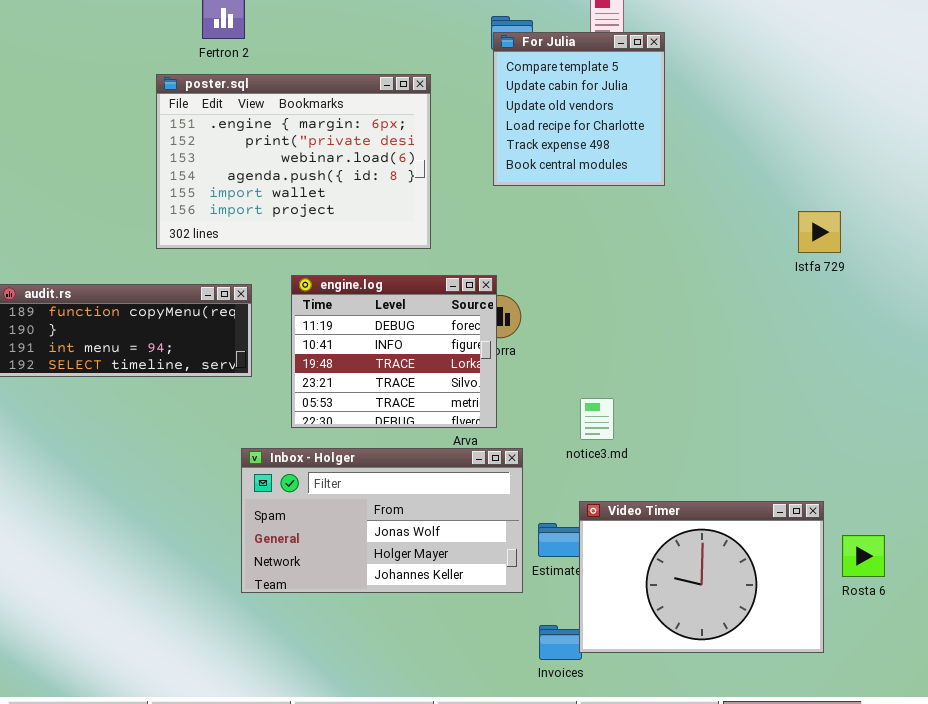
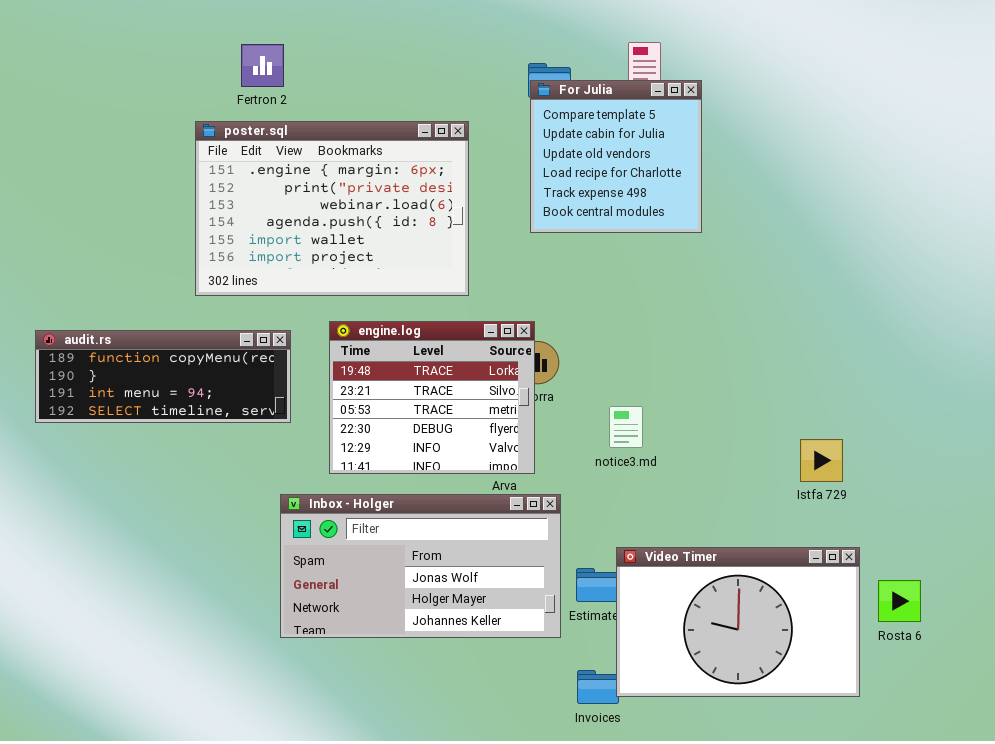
Istfa 729: [798,211,841,253] -> [800,439,843,482], moved
engine.log: [291,275,497,428] -> [329,321,535,474], scrolled down 2 rows
notice3.md: [580,398,614,440] -> [609,406,643,448], moved

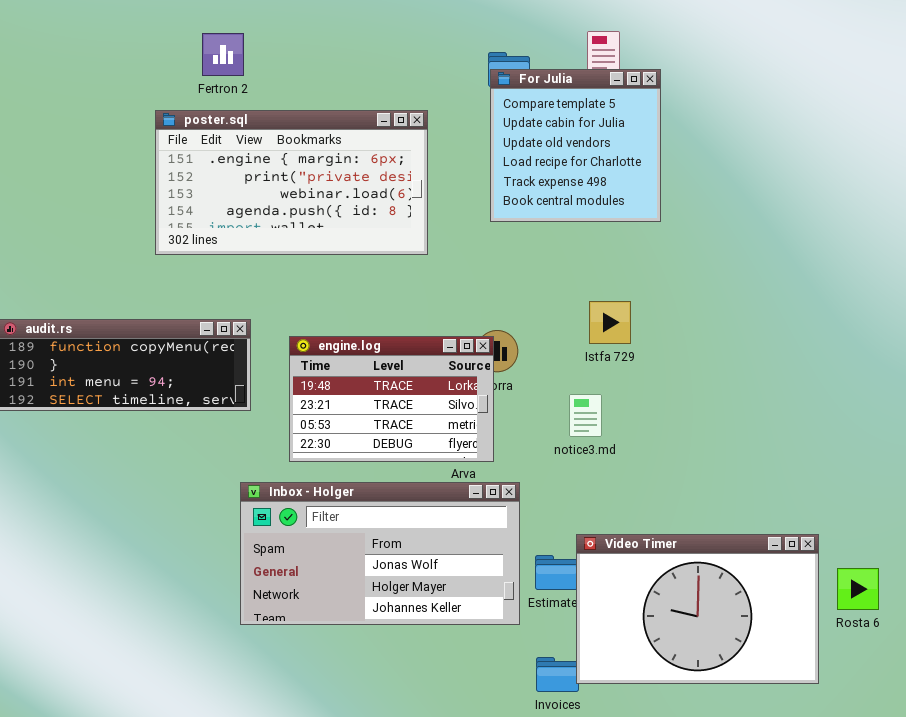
poster.sql: [195,121,469,296] -> [155,110,428,255], resized
engine.log: [329,321,535,474] -> [289,336,494,462], resized
Istfa 729: [800,439,843,482] -> [589,301,631,344], moved

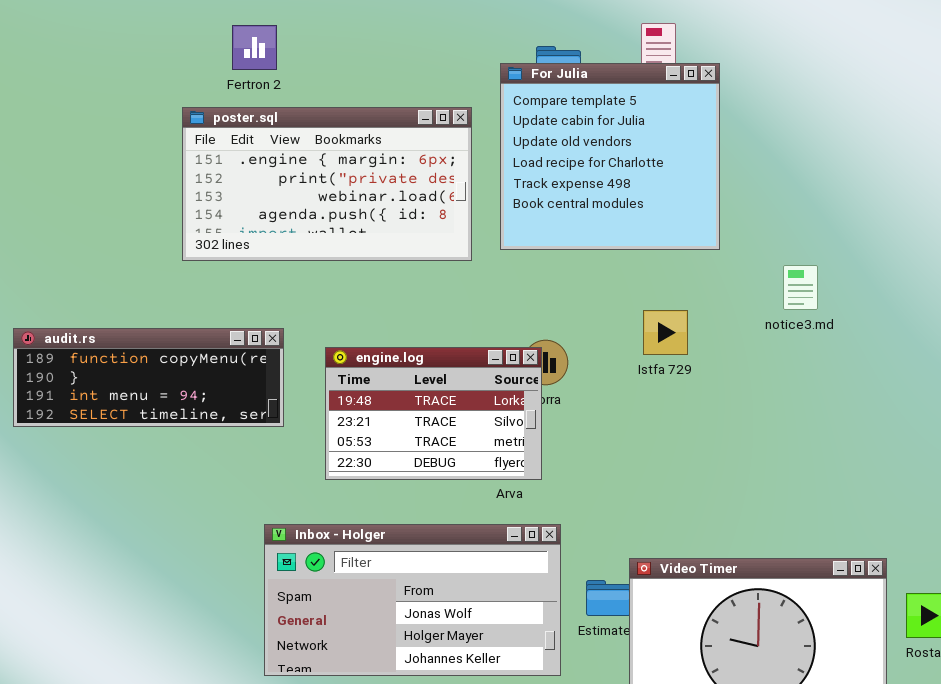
For Julia: [490,69,661,222] -> [500,63,720,250], resized
notice3.md: [569,394,602,437] -> [783,265,818,310], moved
Inbox - Holger: [240,482,520,625] -> [264,524,561,676], moved

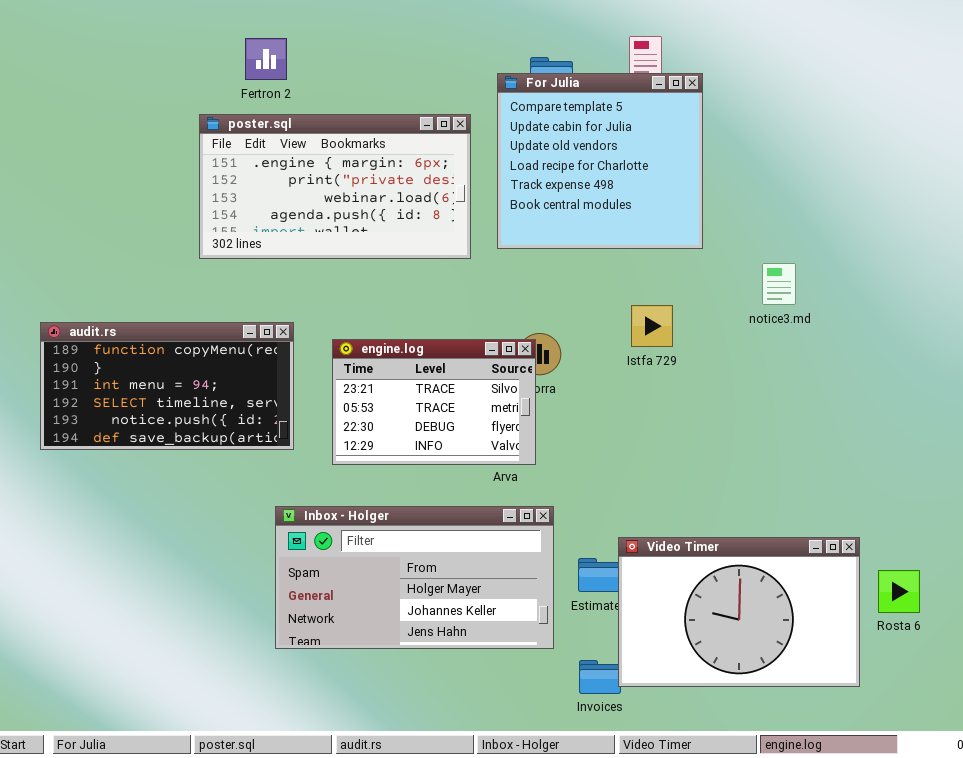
audit.rs: [13,328,284,427] -> [40,322,294,450], resized
engine.log: [325,347,542,480] -> [332,339,536,465], scrolled down 1 row
Inbox - Holger: [264,524,561,676] -> [275,506,554,649], scrolled down 1 row

